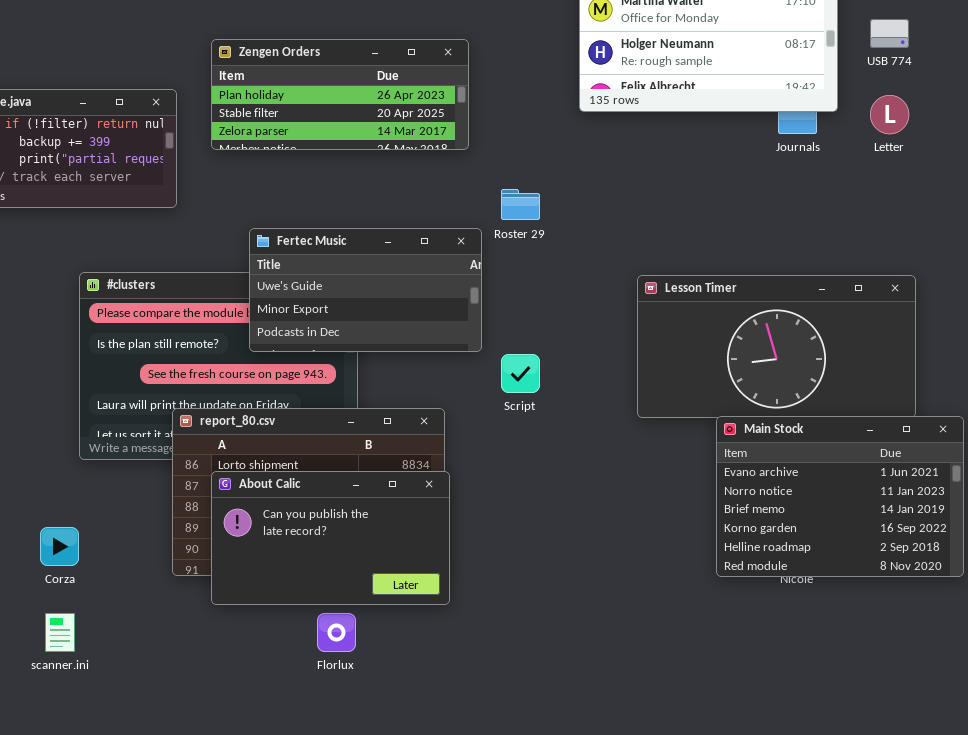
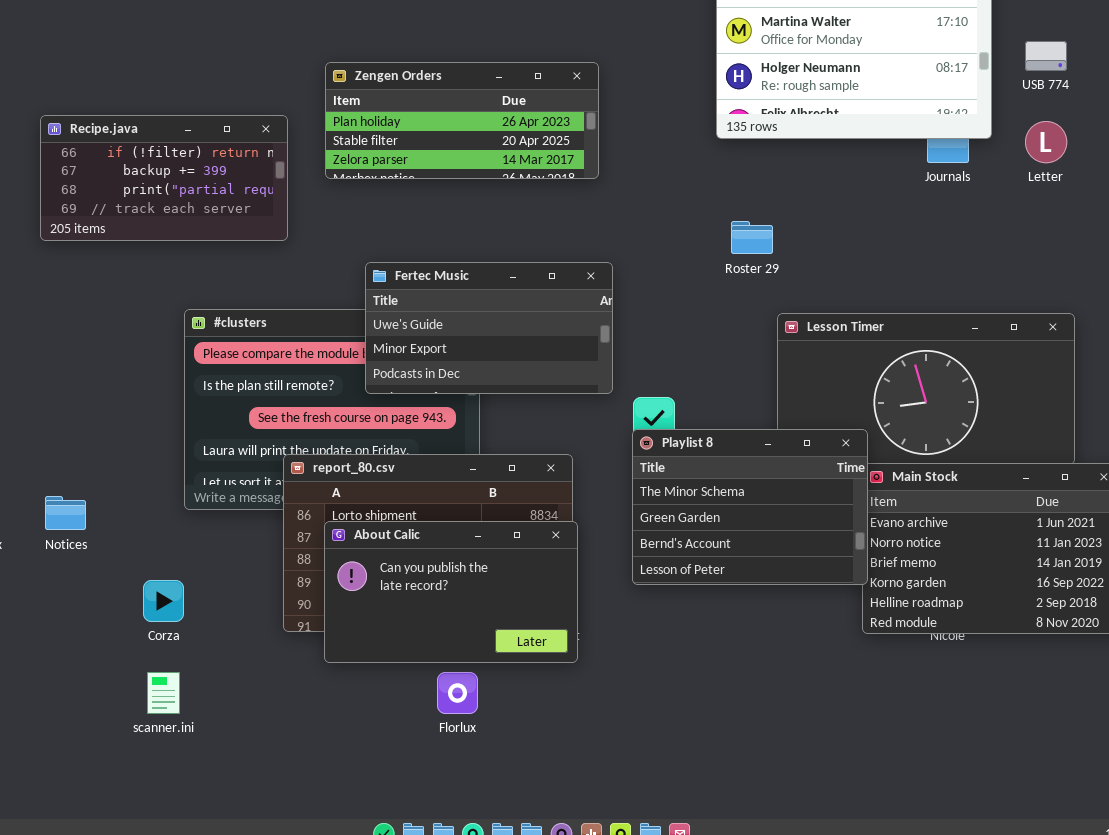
Roster 29: [501,189,540,220] -> [731,221,773,254], moved
Playlist 8: none -> [632,429,868,585], opened

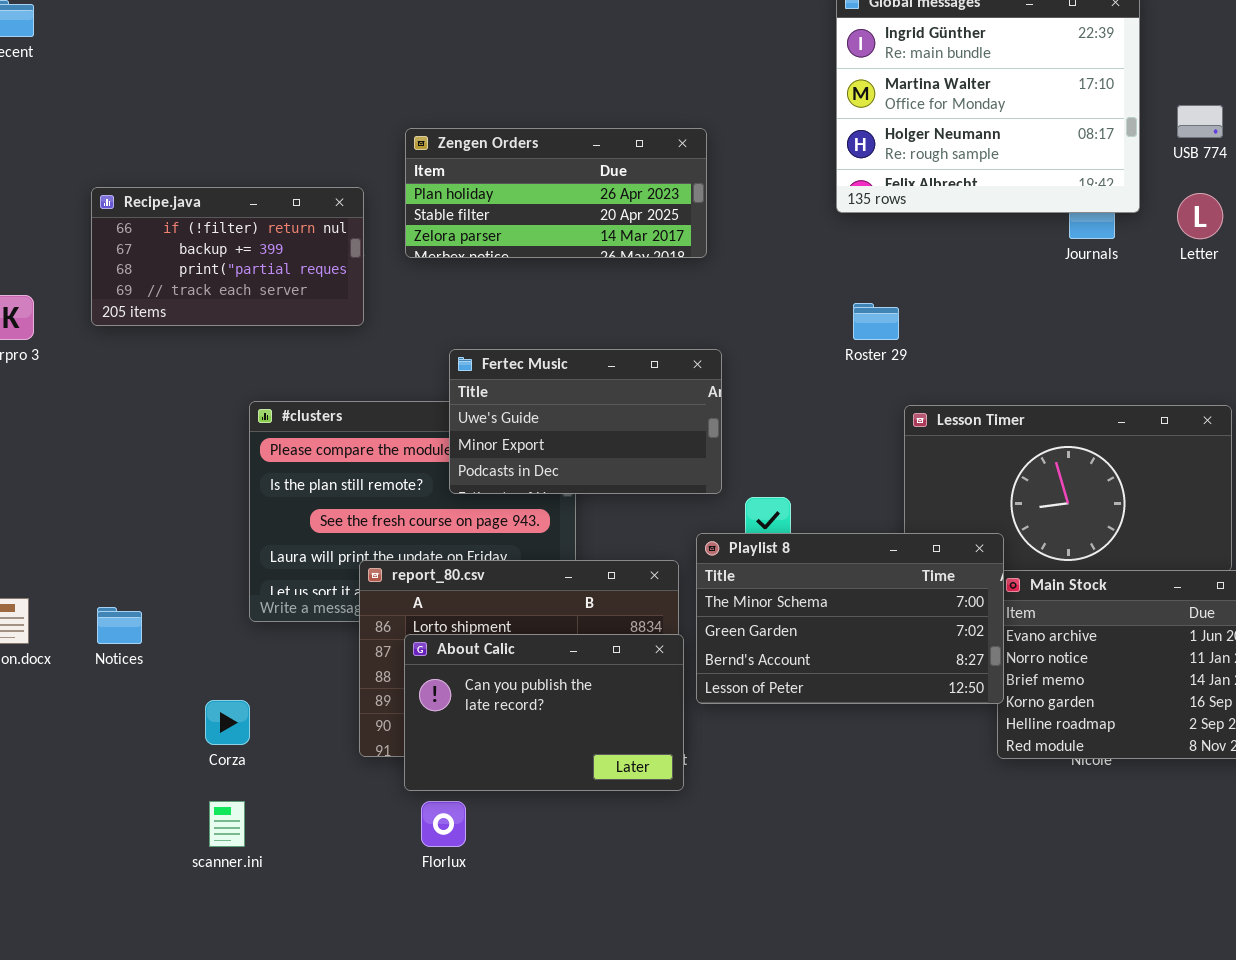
Playlist 8: [632,429,868,585] -> [696,533,1004,704], resized
Florlux: [437,672,478,714] -> [421,801,466,847], moved

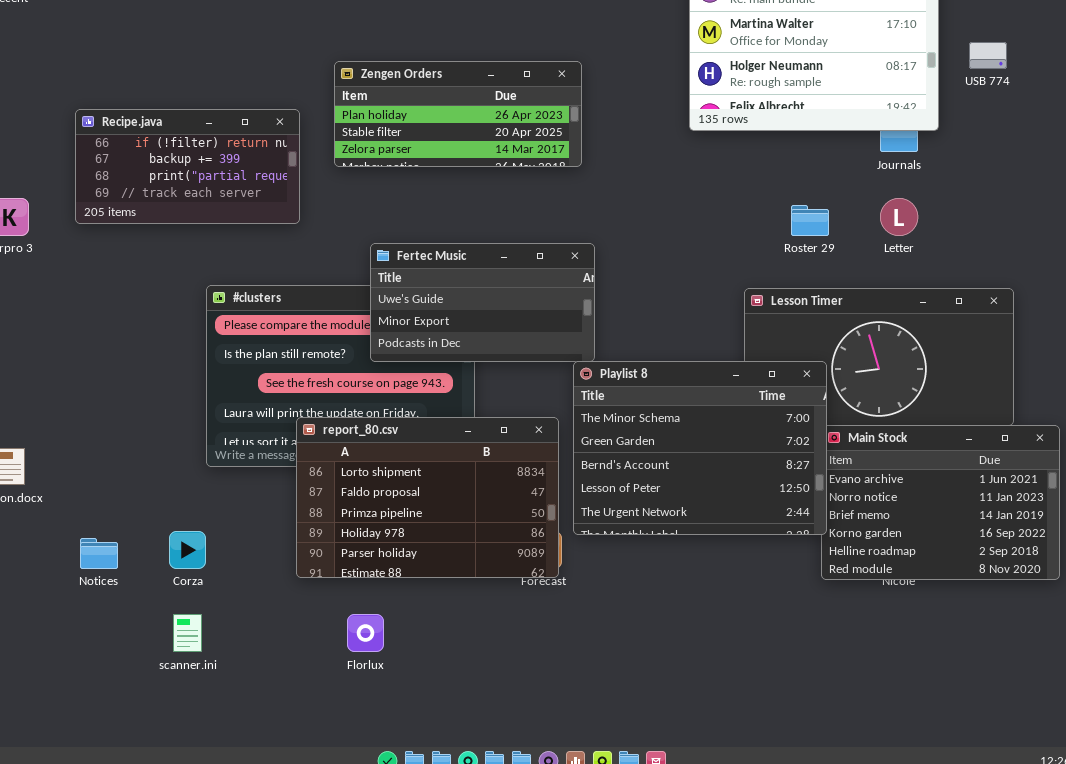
Letter: [1177,193,1223,239] -> [880,198,918,236], moved
Roster 29: [853,303,899,340] -> [791,205,829,236], moved
Playlist 8: [696,533,1004,704] -> [573,361,827,535], resized
Notices: [97,607,142,644] -> [80,538,118,569], moved
About Calic: [404,634,684,791] -> none, closed

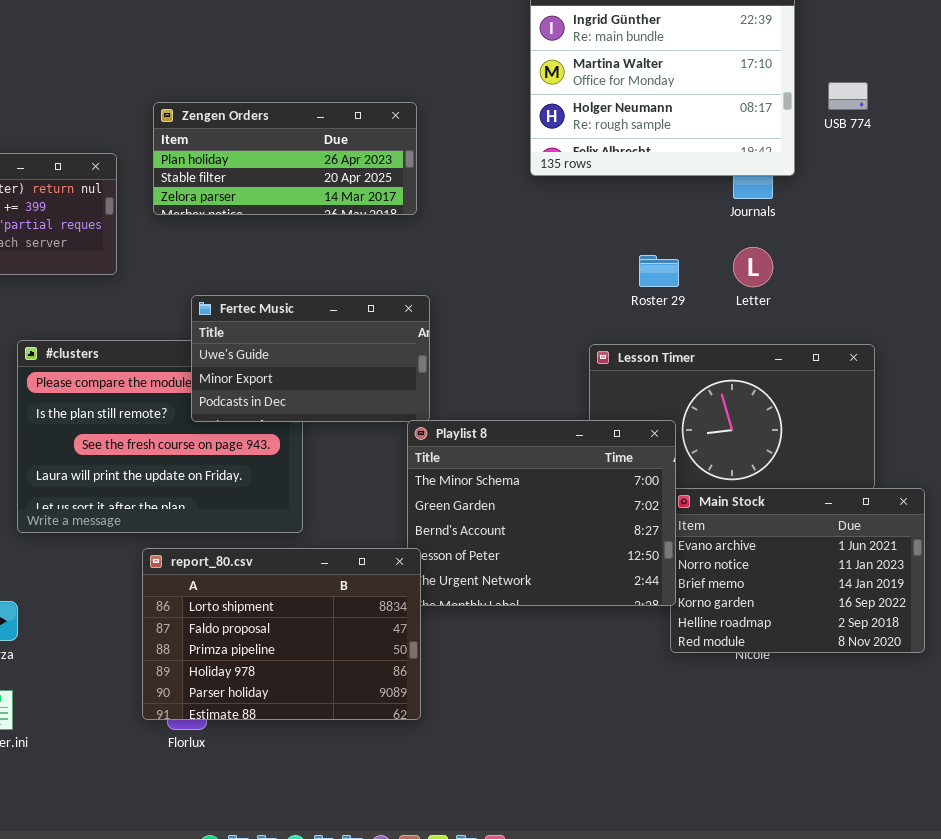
report_80.csv: [296,417,559,578] -> [142,548,421,720], moved

